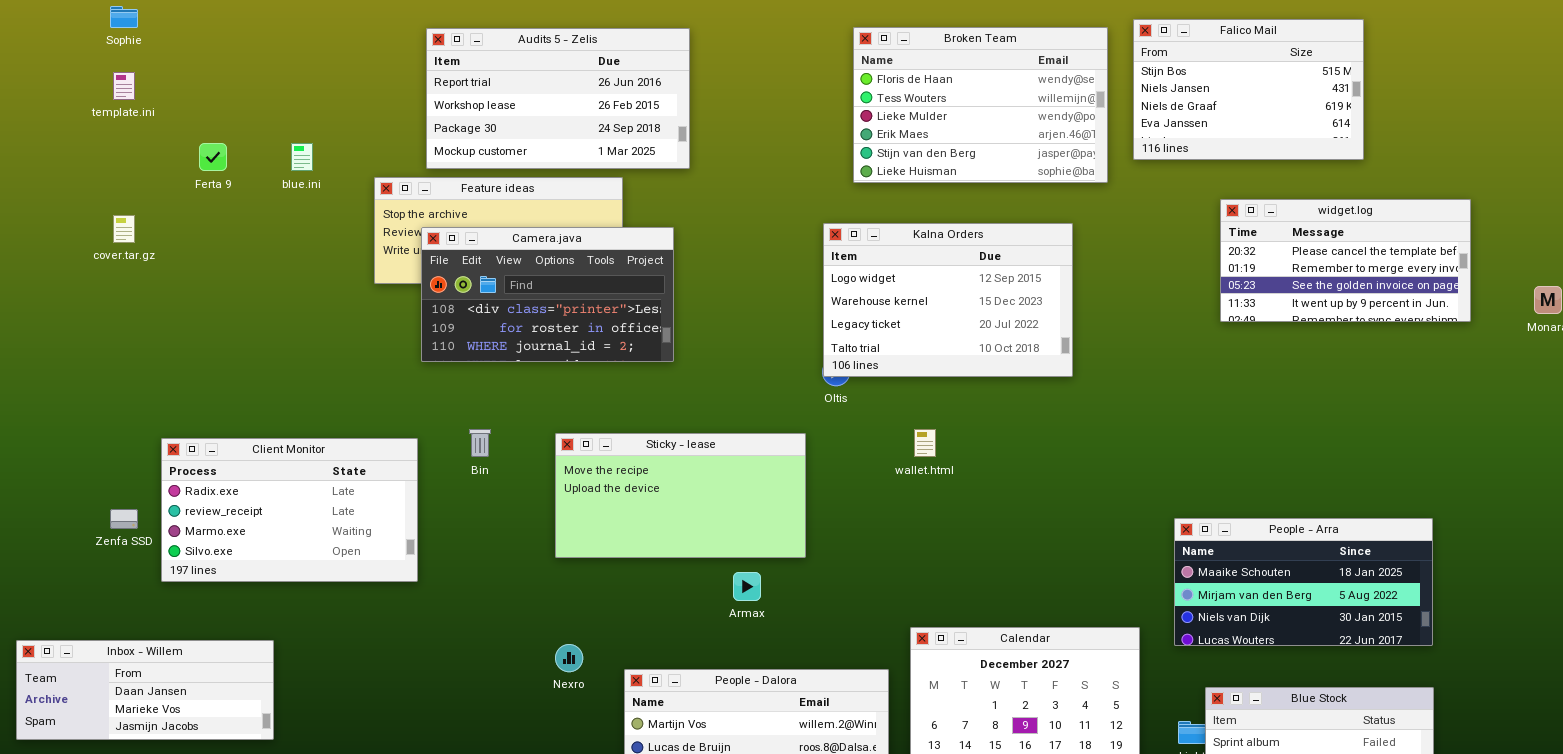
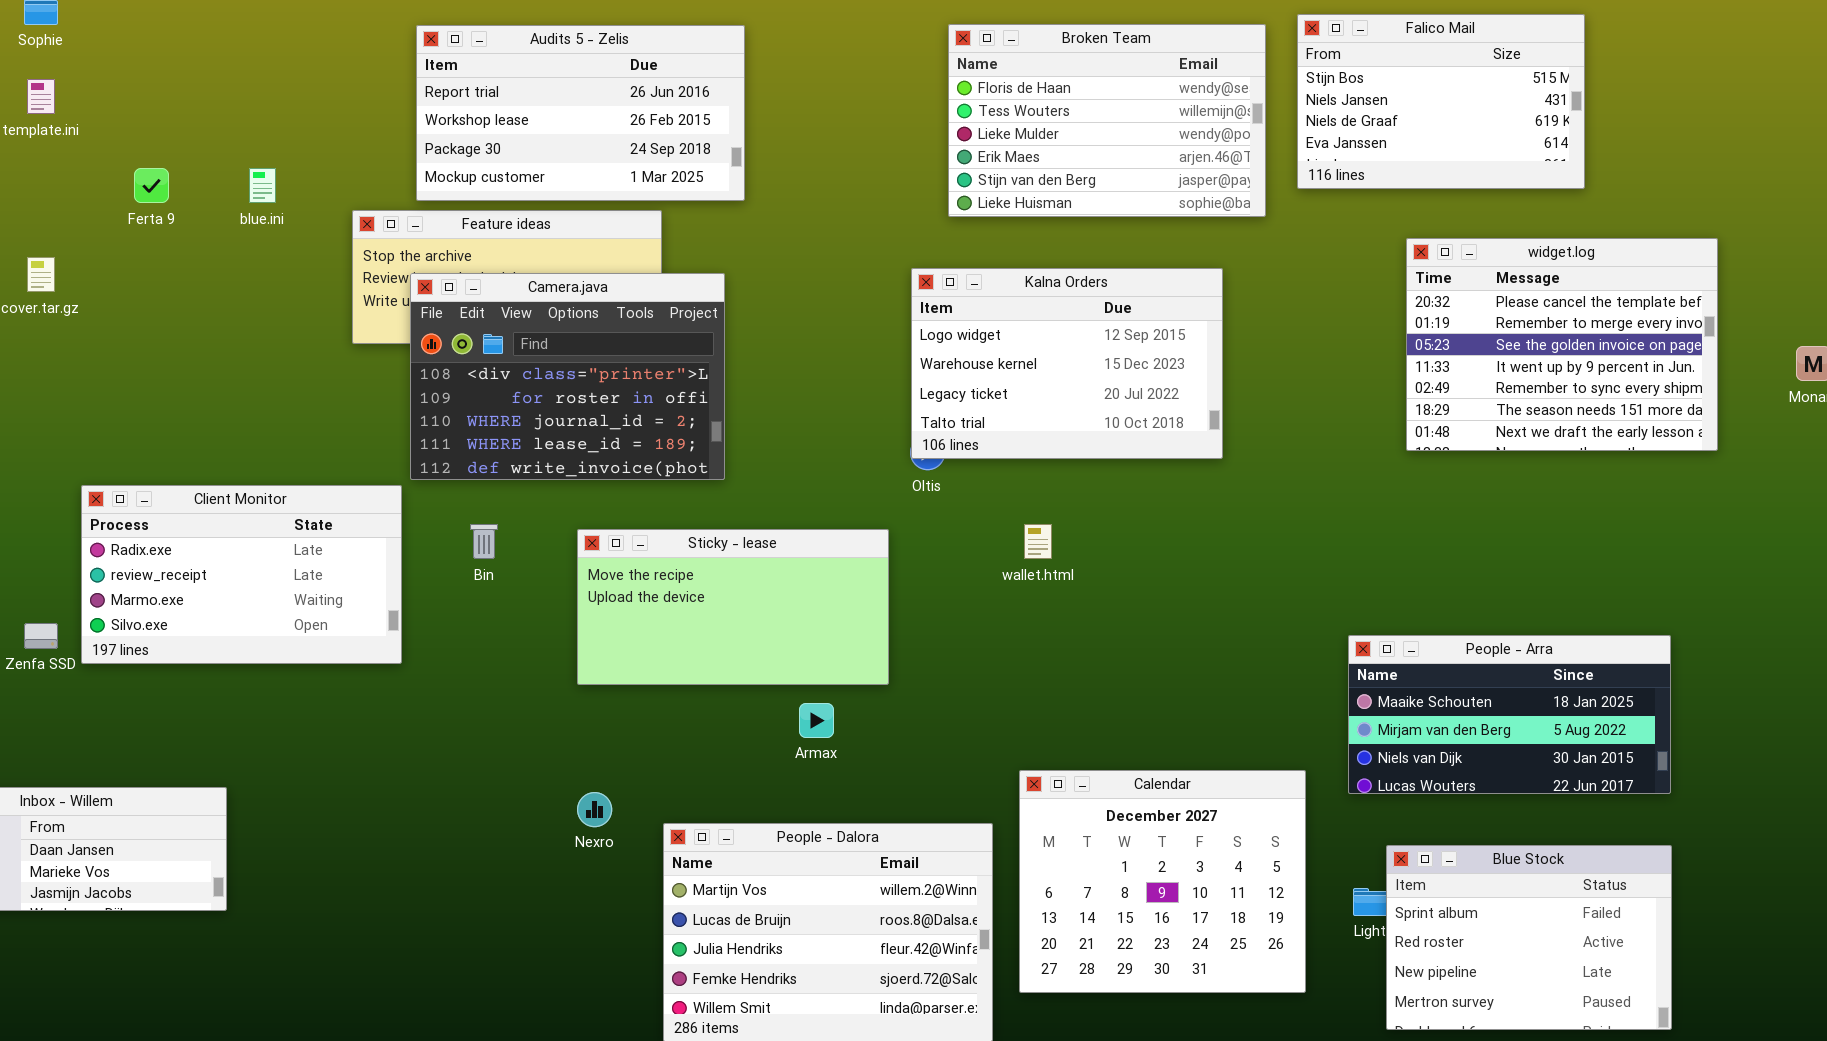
widget.log: [1220,199,1471,322] -> [1406,238,1718,451], resized
Camera.java: [421,227,674,362] -> [410,273,725,480], resized
Client Monitor: [161,438,418,582] -> [81,485,402,664], moved

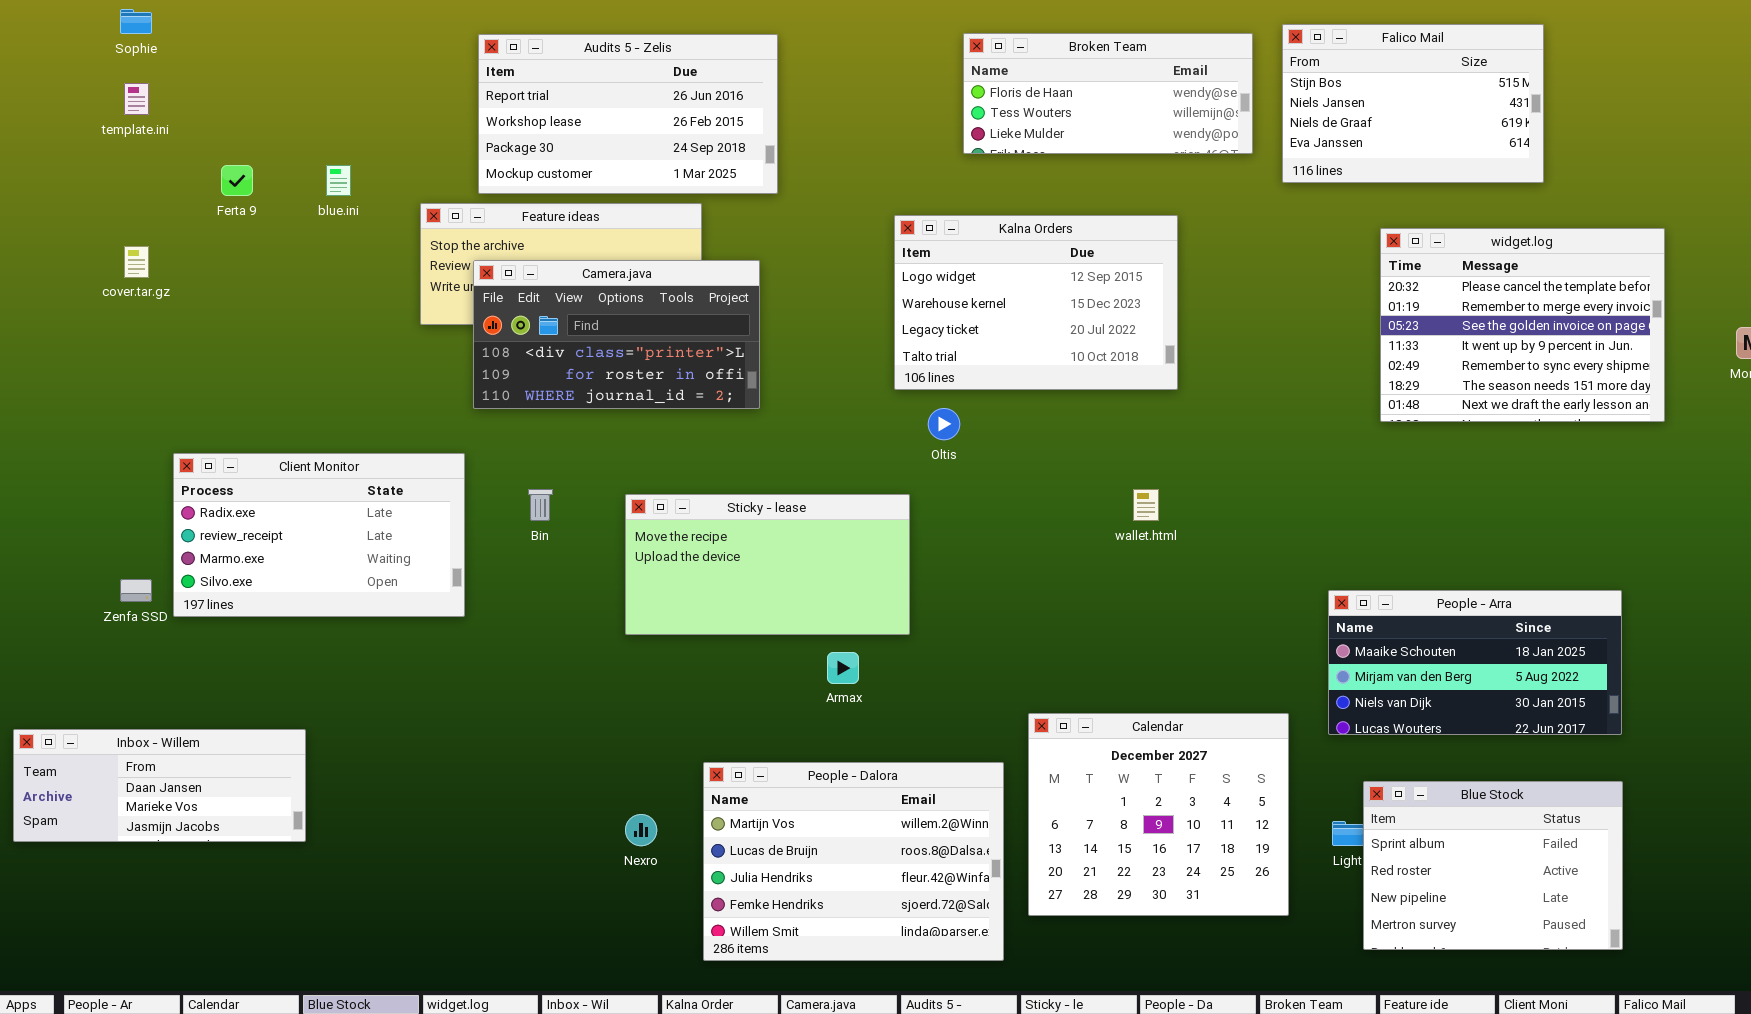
Broken Team: [948,24,1266,217] -> [963,33,1253,154], resized
Kalna Orders: [911,268,1223,459] -> [894,215,1178,390], moved
Camera.java: [410,273,725,480] -> [473,260,760,409], resized
wallet.html: [1024,524,1052,559] -> [1133,489,1159,521], moved
Nexro: [577,792,612,827] -> [625,814,657,846], moved

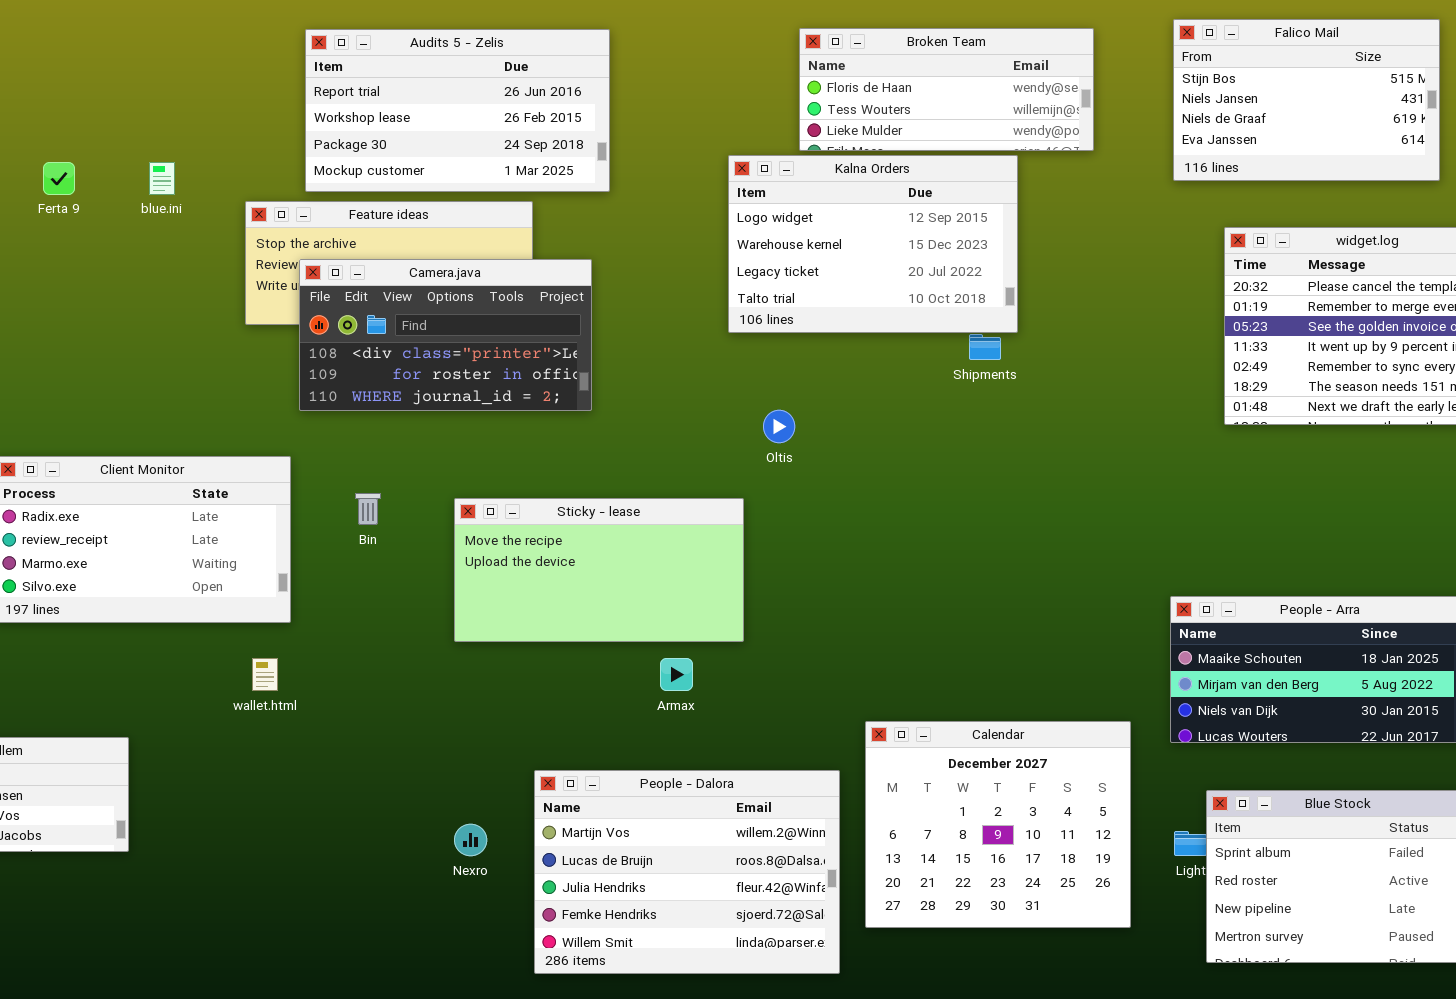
Falico Mail: [1282,24,1544,183] -> [1173,19,1440,181], moved
Kalna Orders: [894,215,1178,390] -> [728,155,1018,333], moved
wallet.html: [1133,489,1159,521] -> [252,658,278,691], moved

